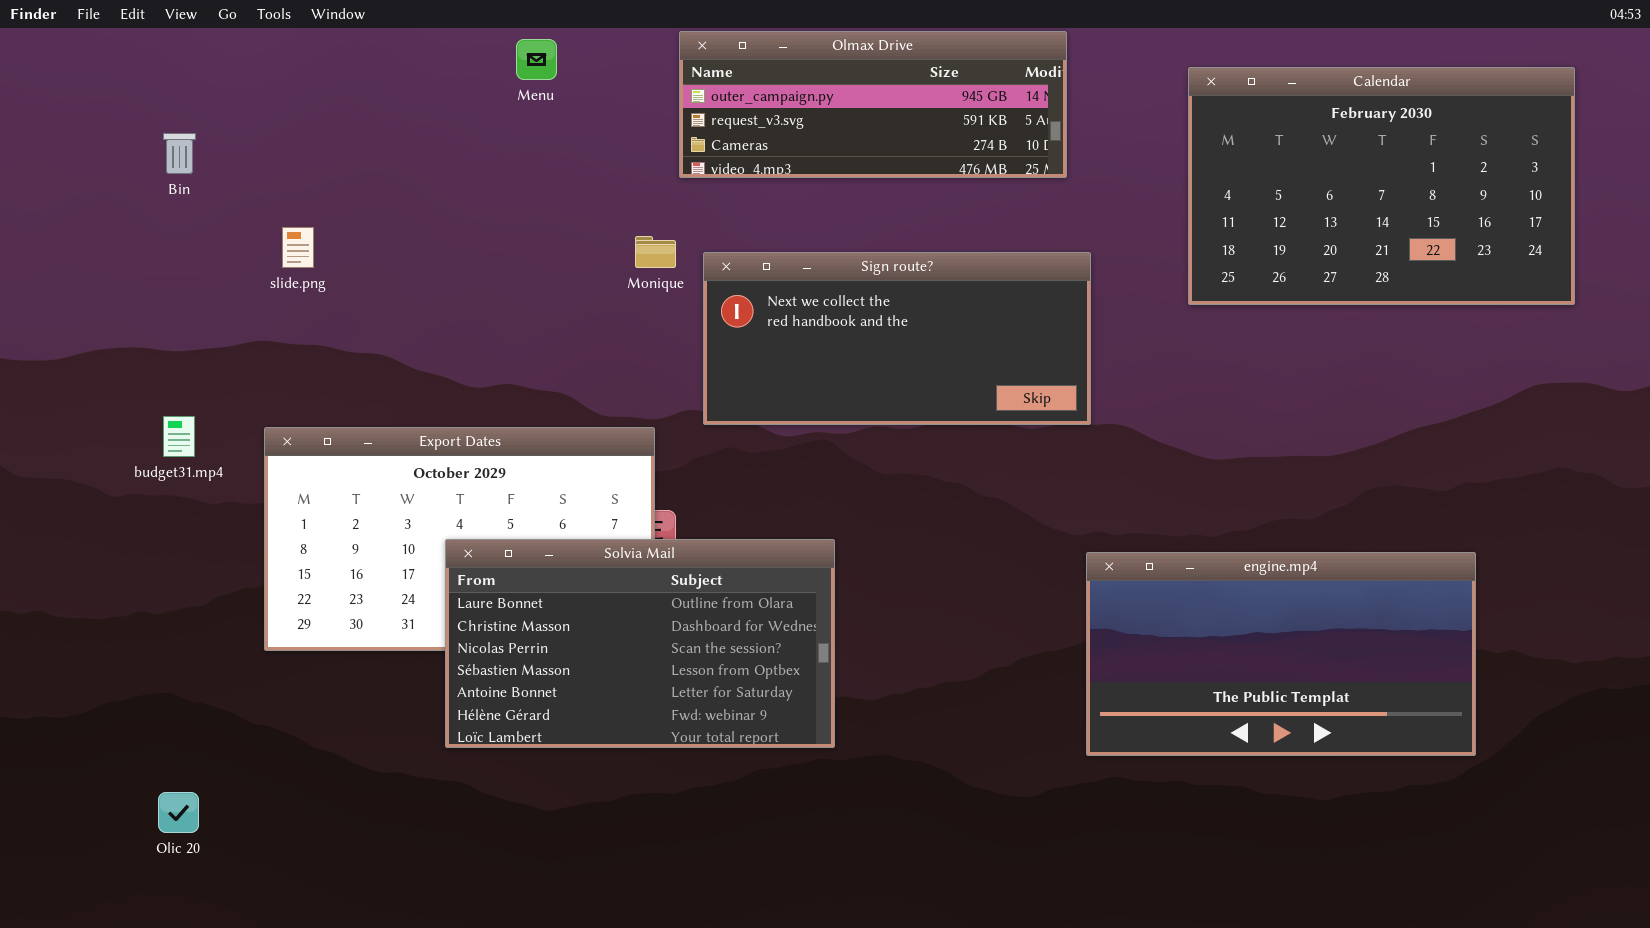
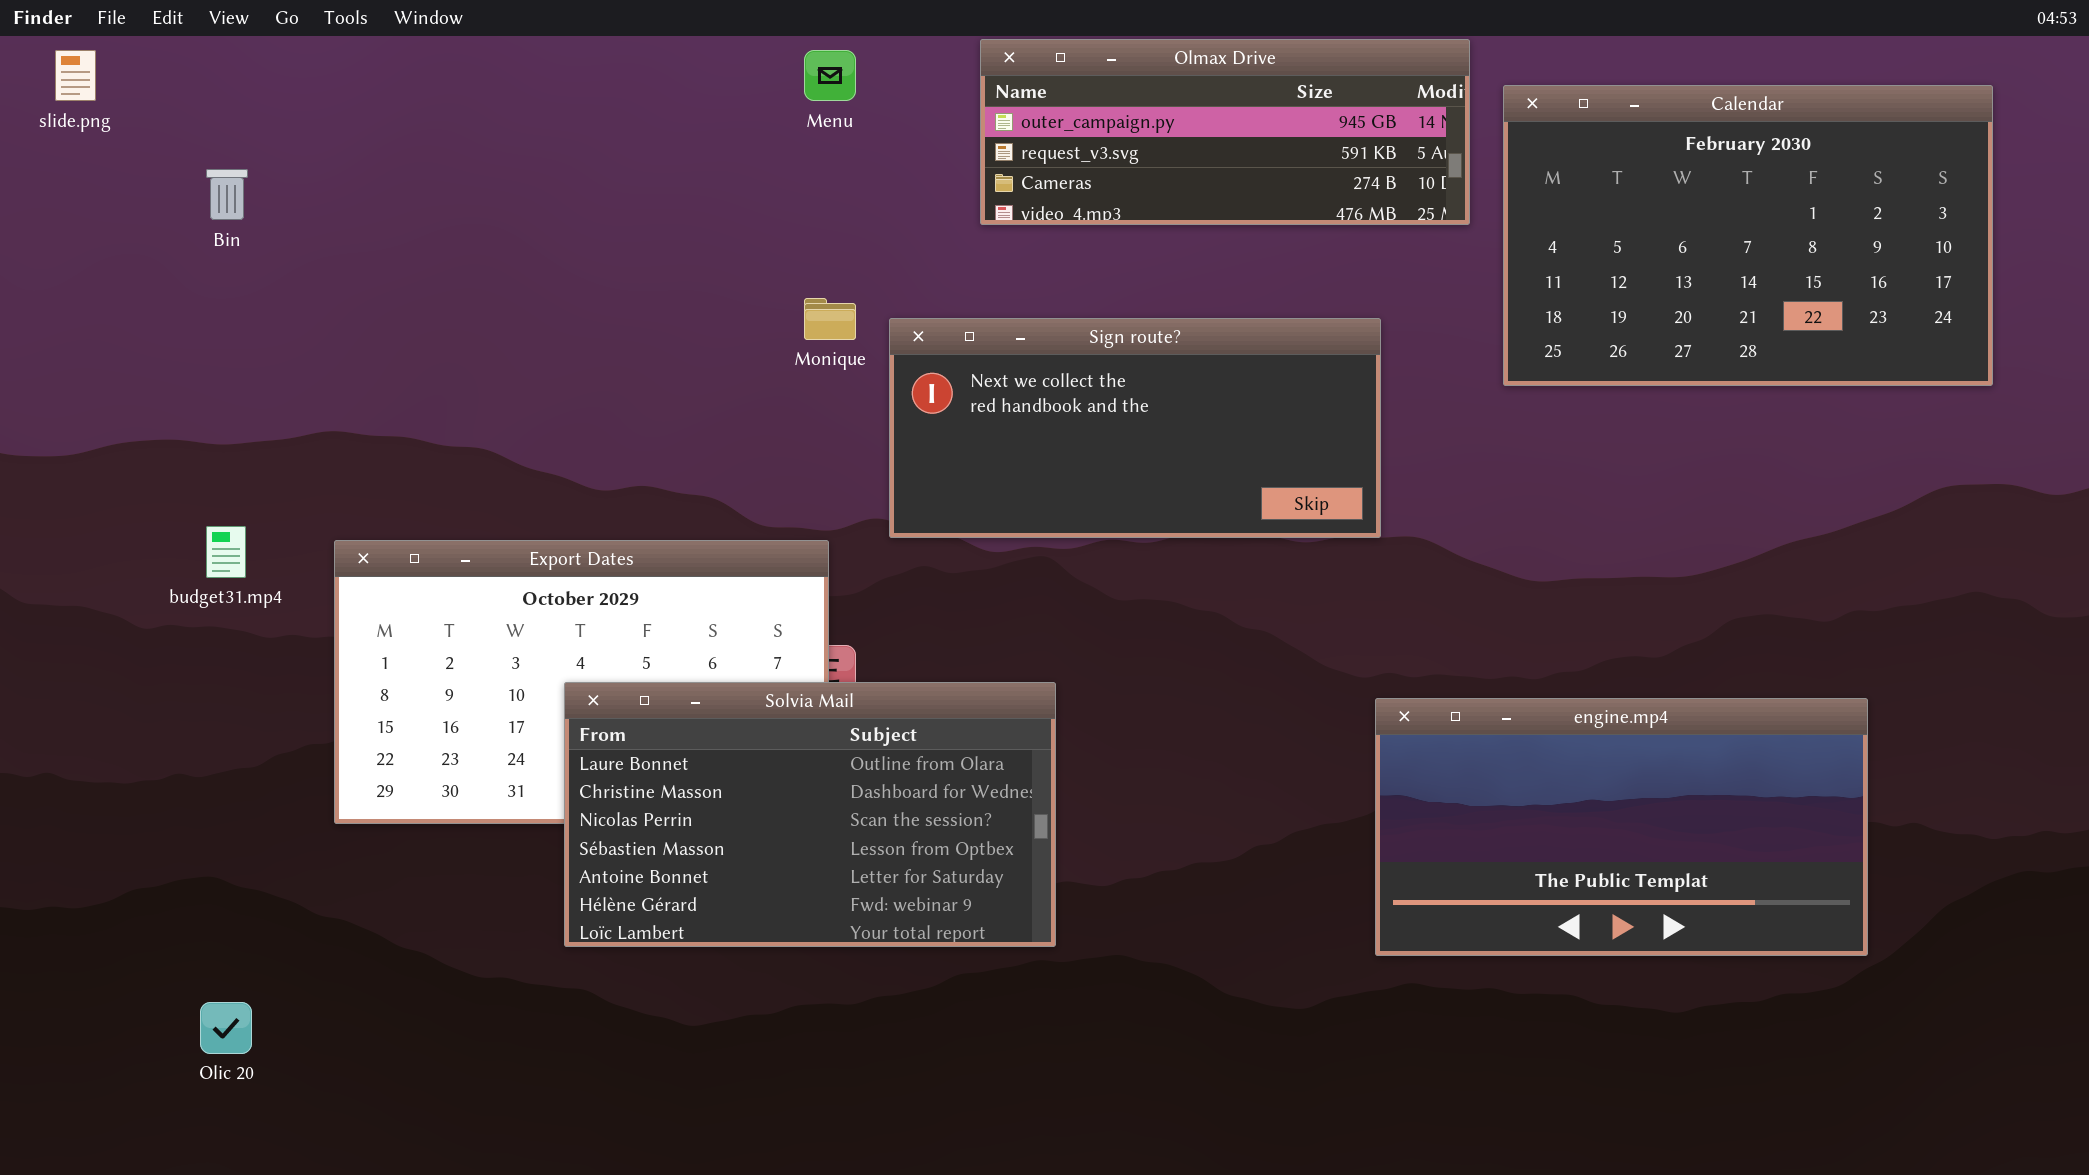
Olmax Drive: [679,31,1067,178] -> [980,39,1470,225], moved
Menu: [516,39,557,80] -> [804,50,856,101], moved
slide.png: [282,227,314,268] -> [55,50,96,101], moved

